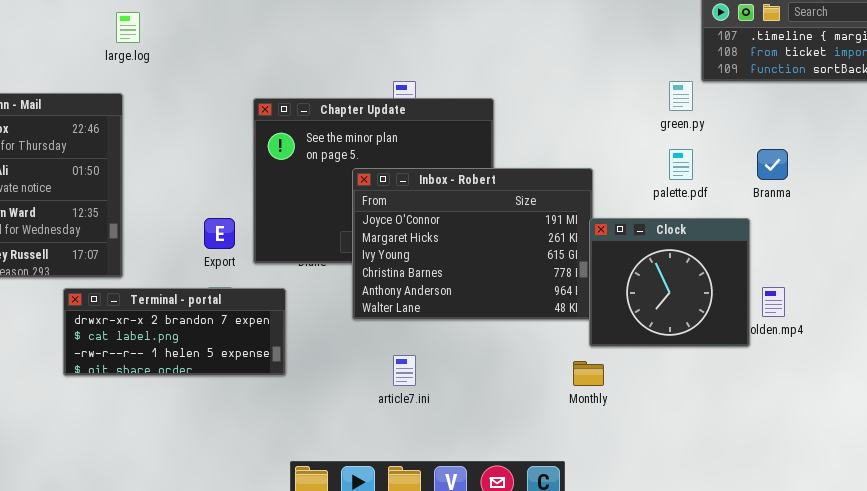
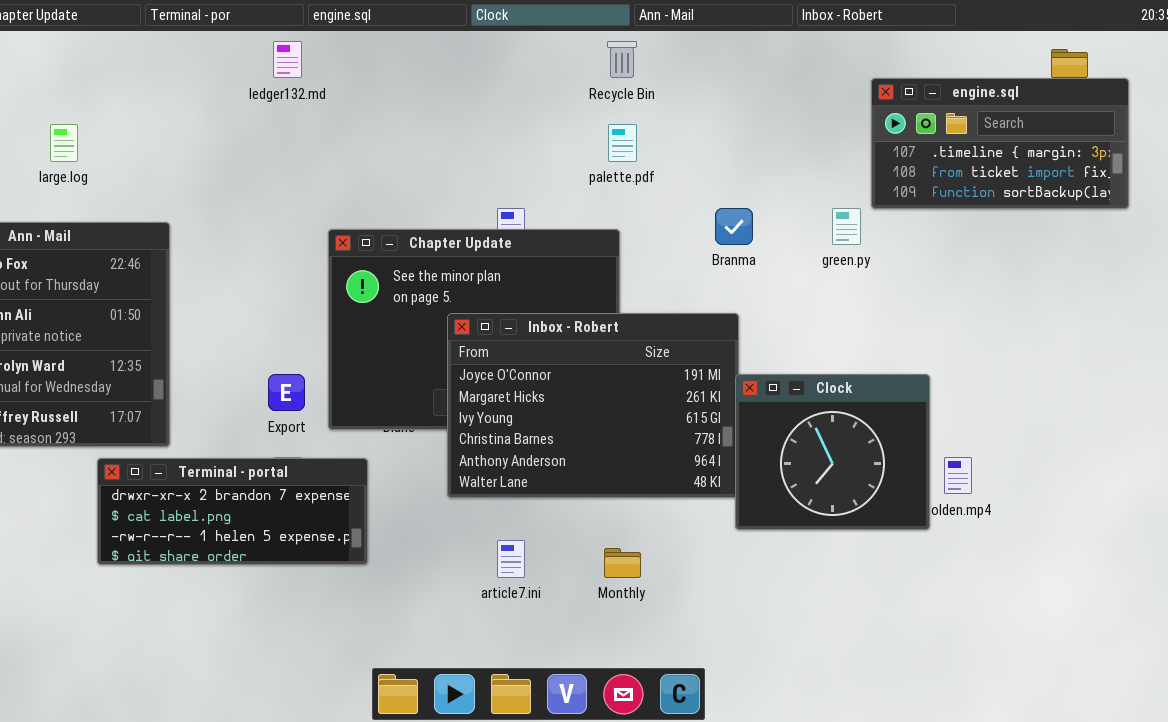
large.log: [116,12,140,43] -> [50,124,78,162], moved
palette.pdf: [669,149,693,180] -> [608,124,637,162], moved
Branma: [757,149,788,180] -> [715,208,753,245], moved
Monthly: [573,361,604,386] -> [604,548,641,578], moved

